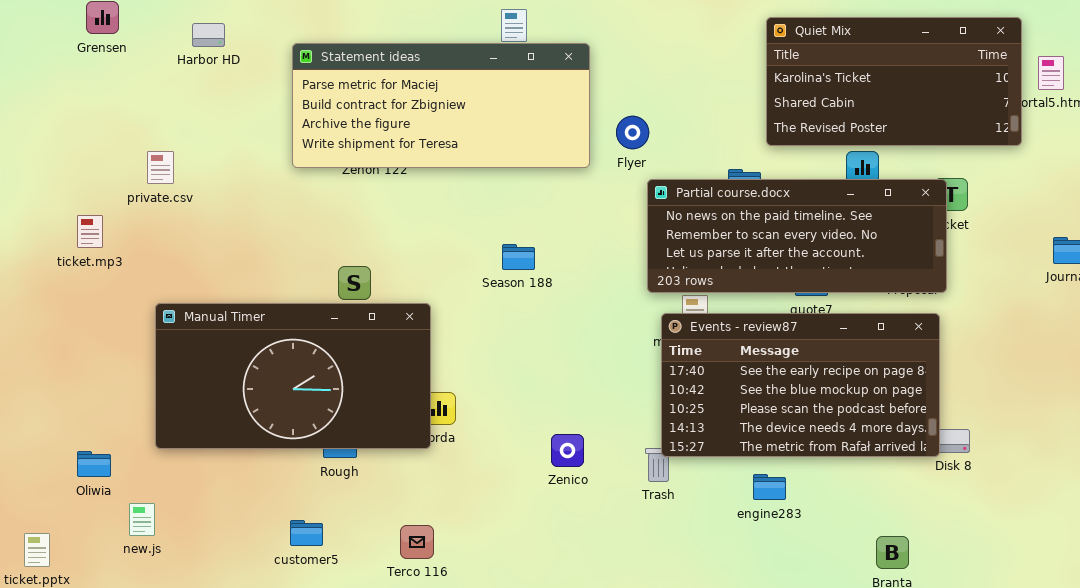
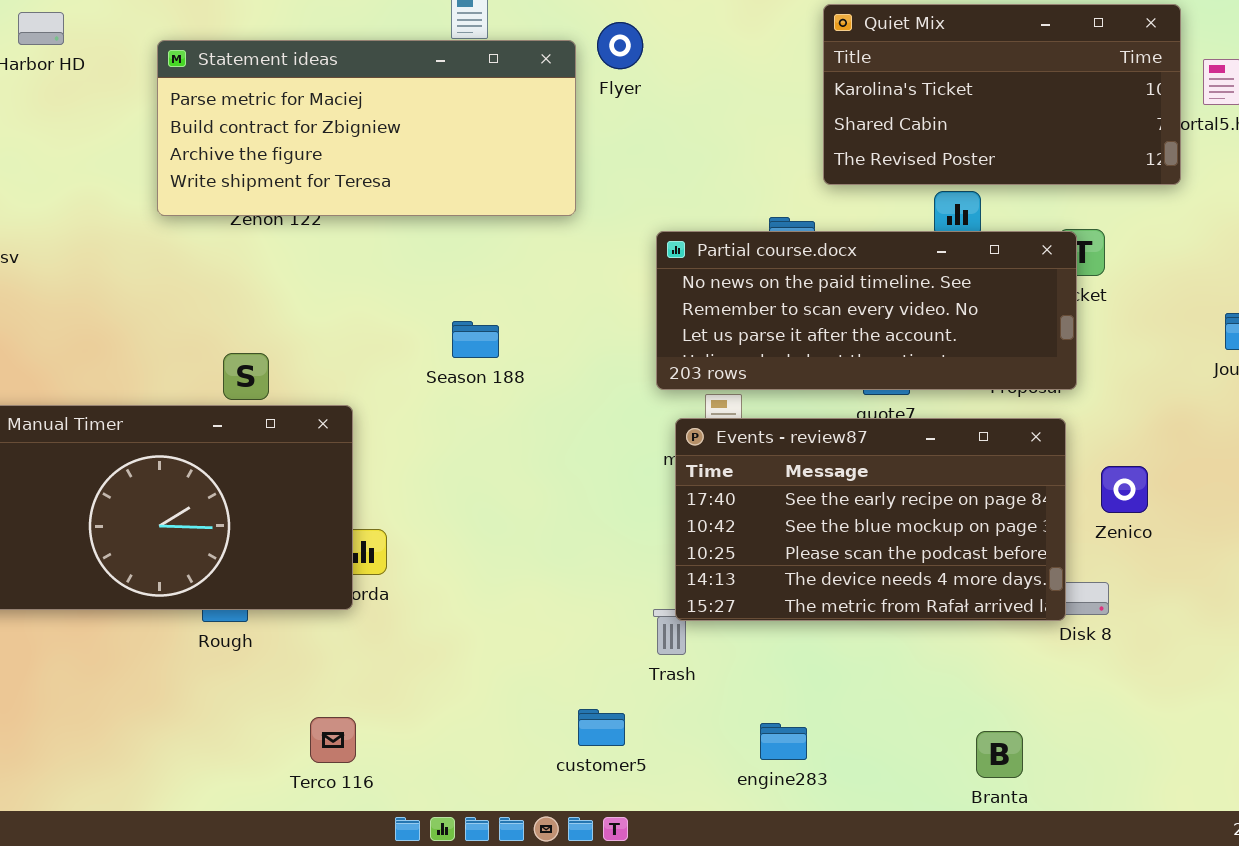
Flyer: [616,116,649,149] -> [597,22,643,69], moved
Zenico: [551,434,584,467] -> [1101,466,1148,513], moved
engine283: [753,474,786,500] -> [760,723,807,760], moved
customer5: [290,520,323,546] -> [578,709,625,746], moved

